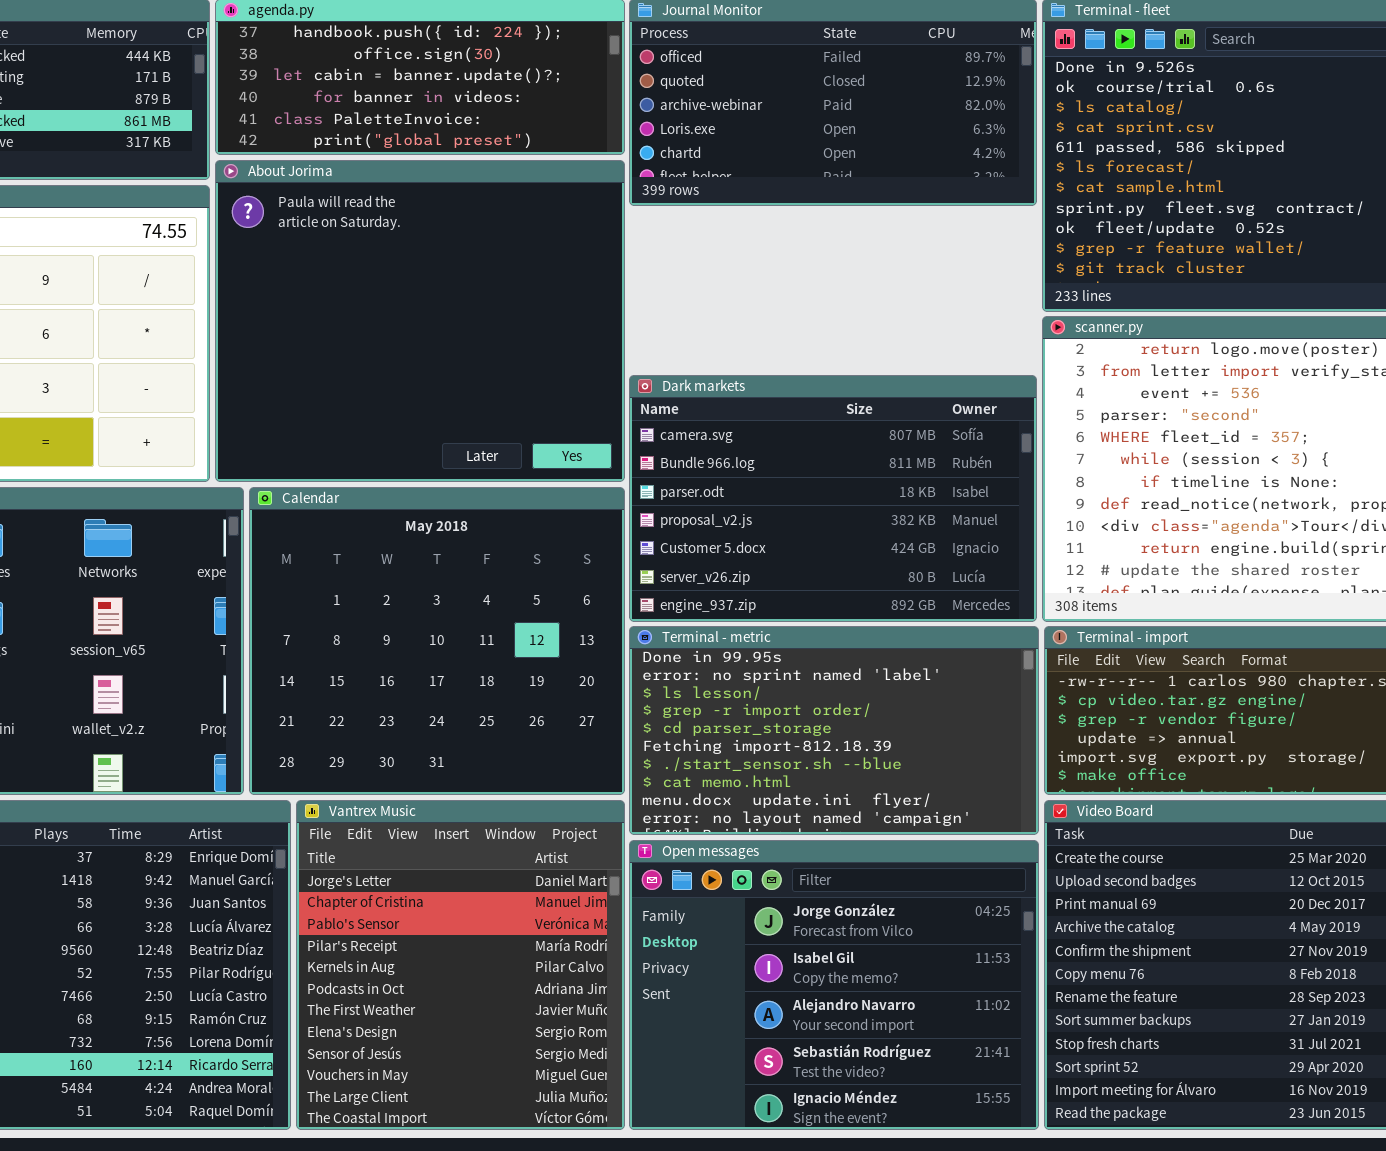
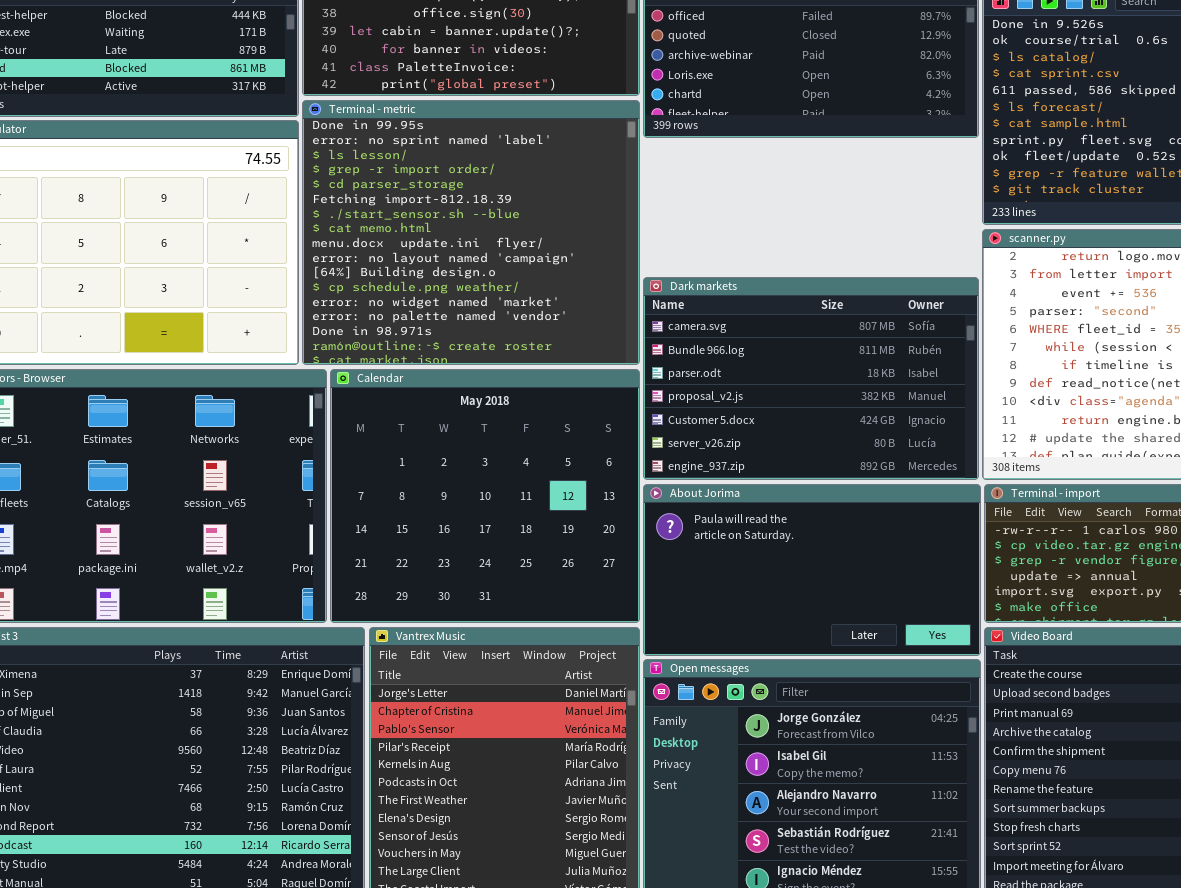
About Jorima: [215,160,625,482] -> [643,484,981,656], moved, resized
Terminal - metric: [629,626,1039,835] -> [302,100,640,365], moved, resized

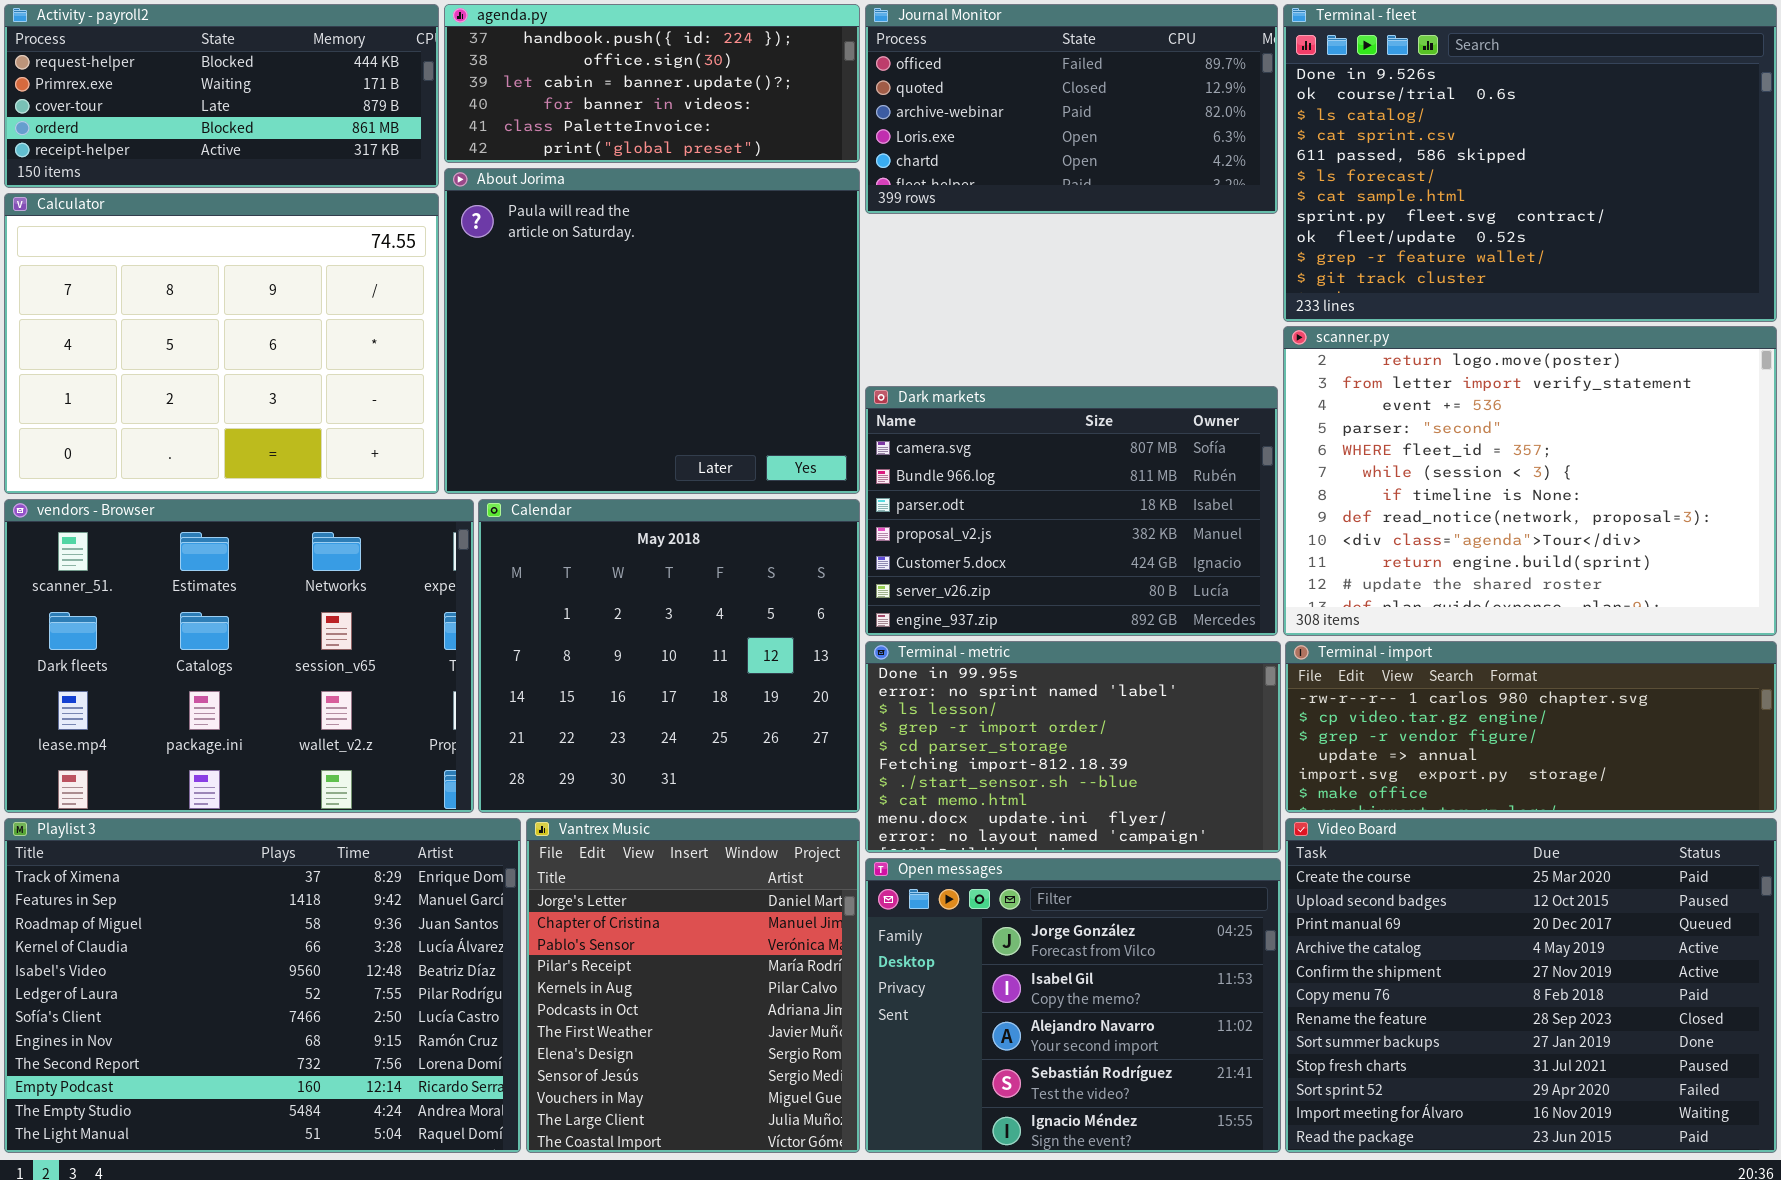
Terminal - metric: [302,100,640,365] -> [865,641,1281,853], moved, resized
About Jorima: [643,484,981,656] -> [444,168,860,494], moved, resized

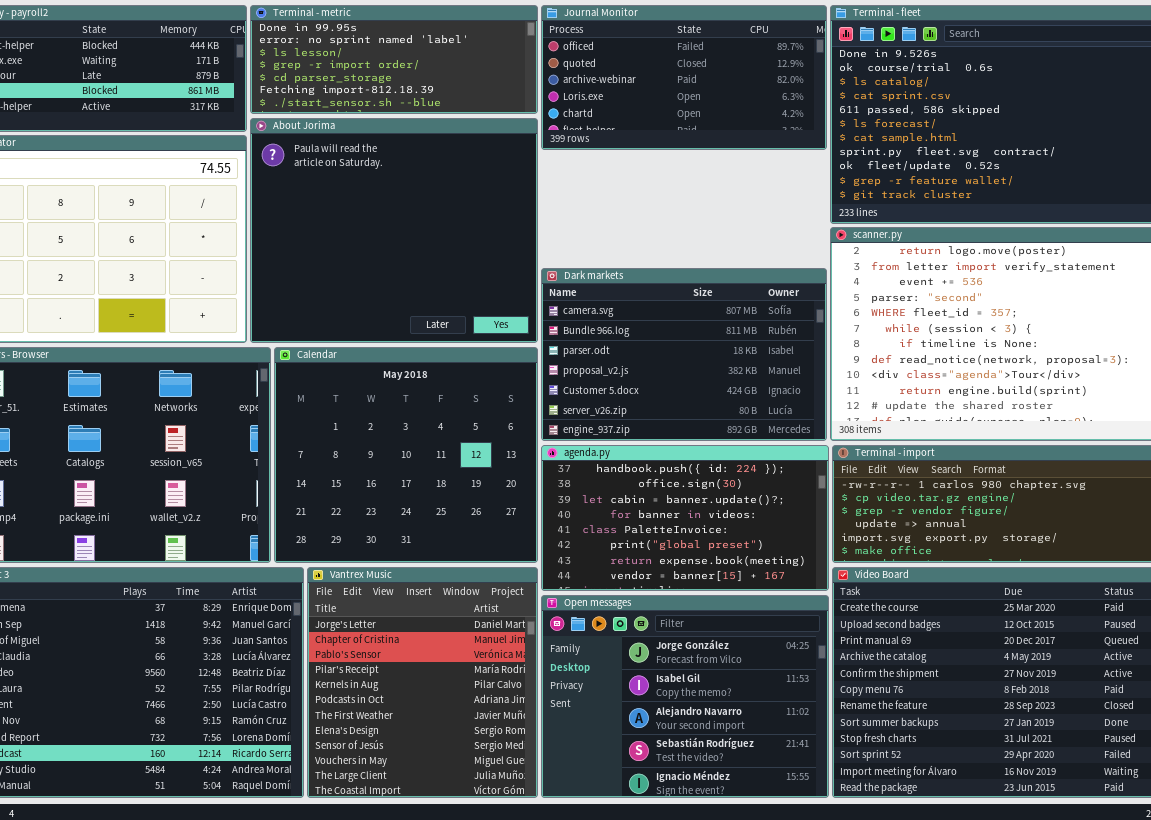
agenda.py: [444,4,860,163] -> [541,445,829,591], moved, resized
Terminal - metric: [865,641,1281,853] -> [250,5,538,114], moved, resized

